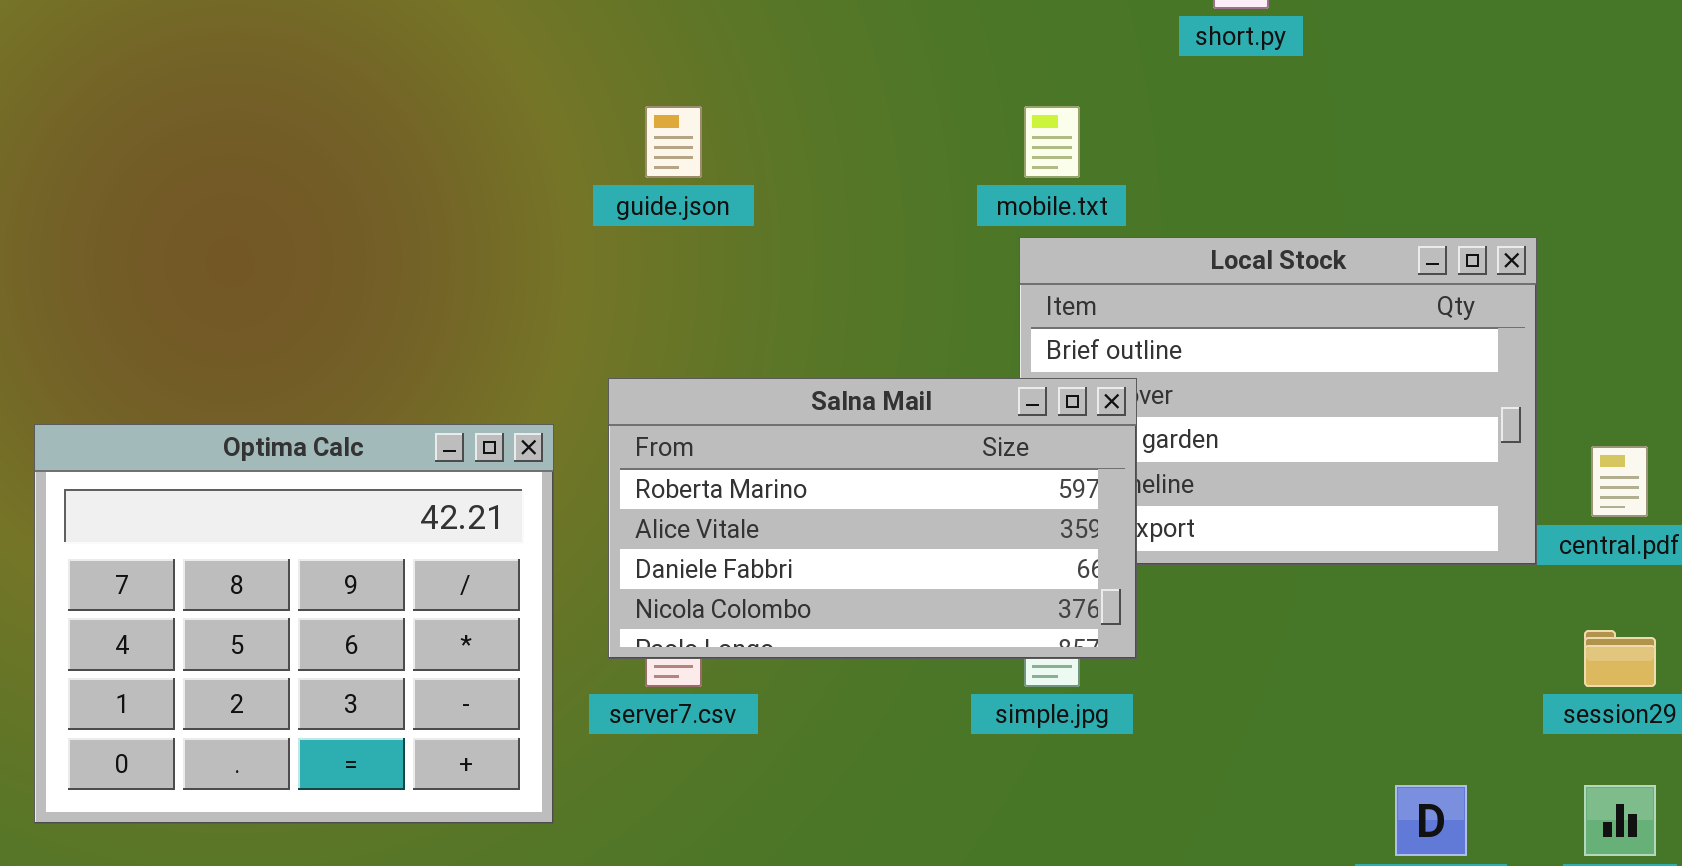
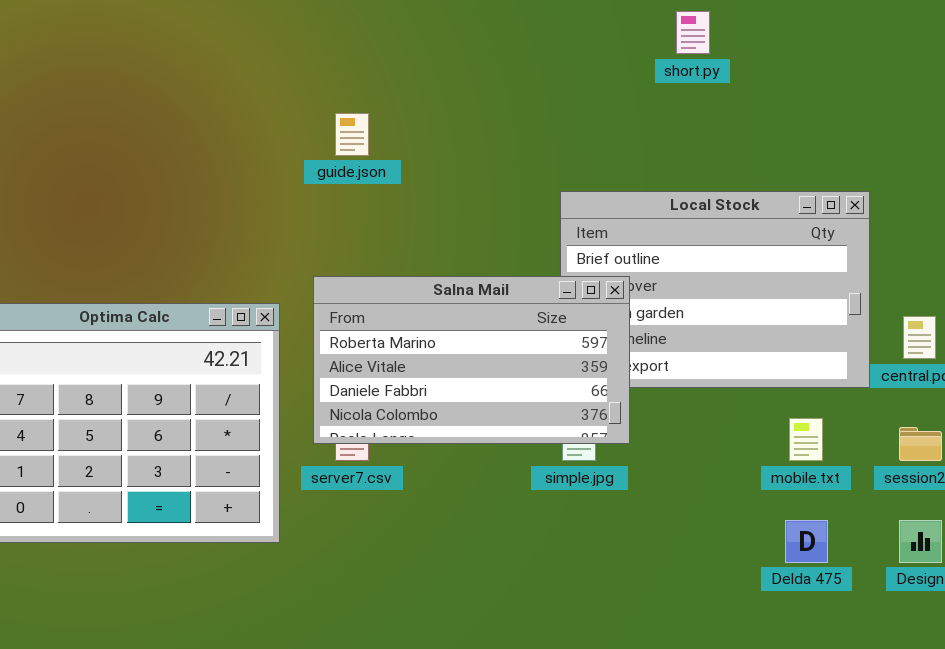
mobile.txt: [1024,106,1080,178] -> [789,418,823,461], moved

